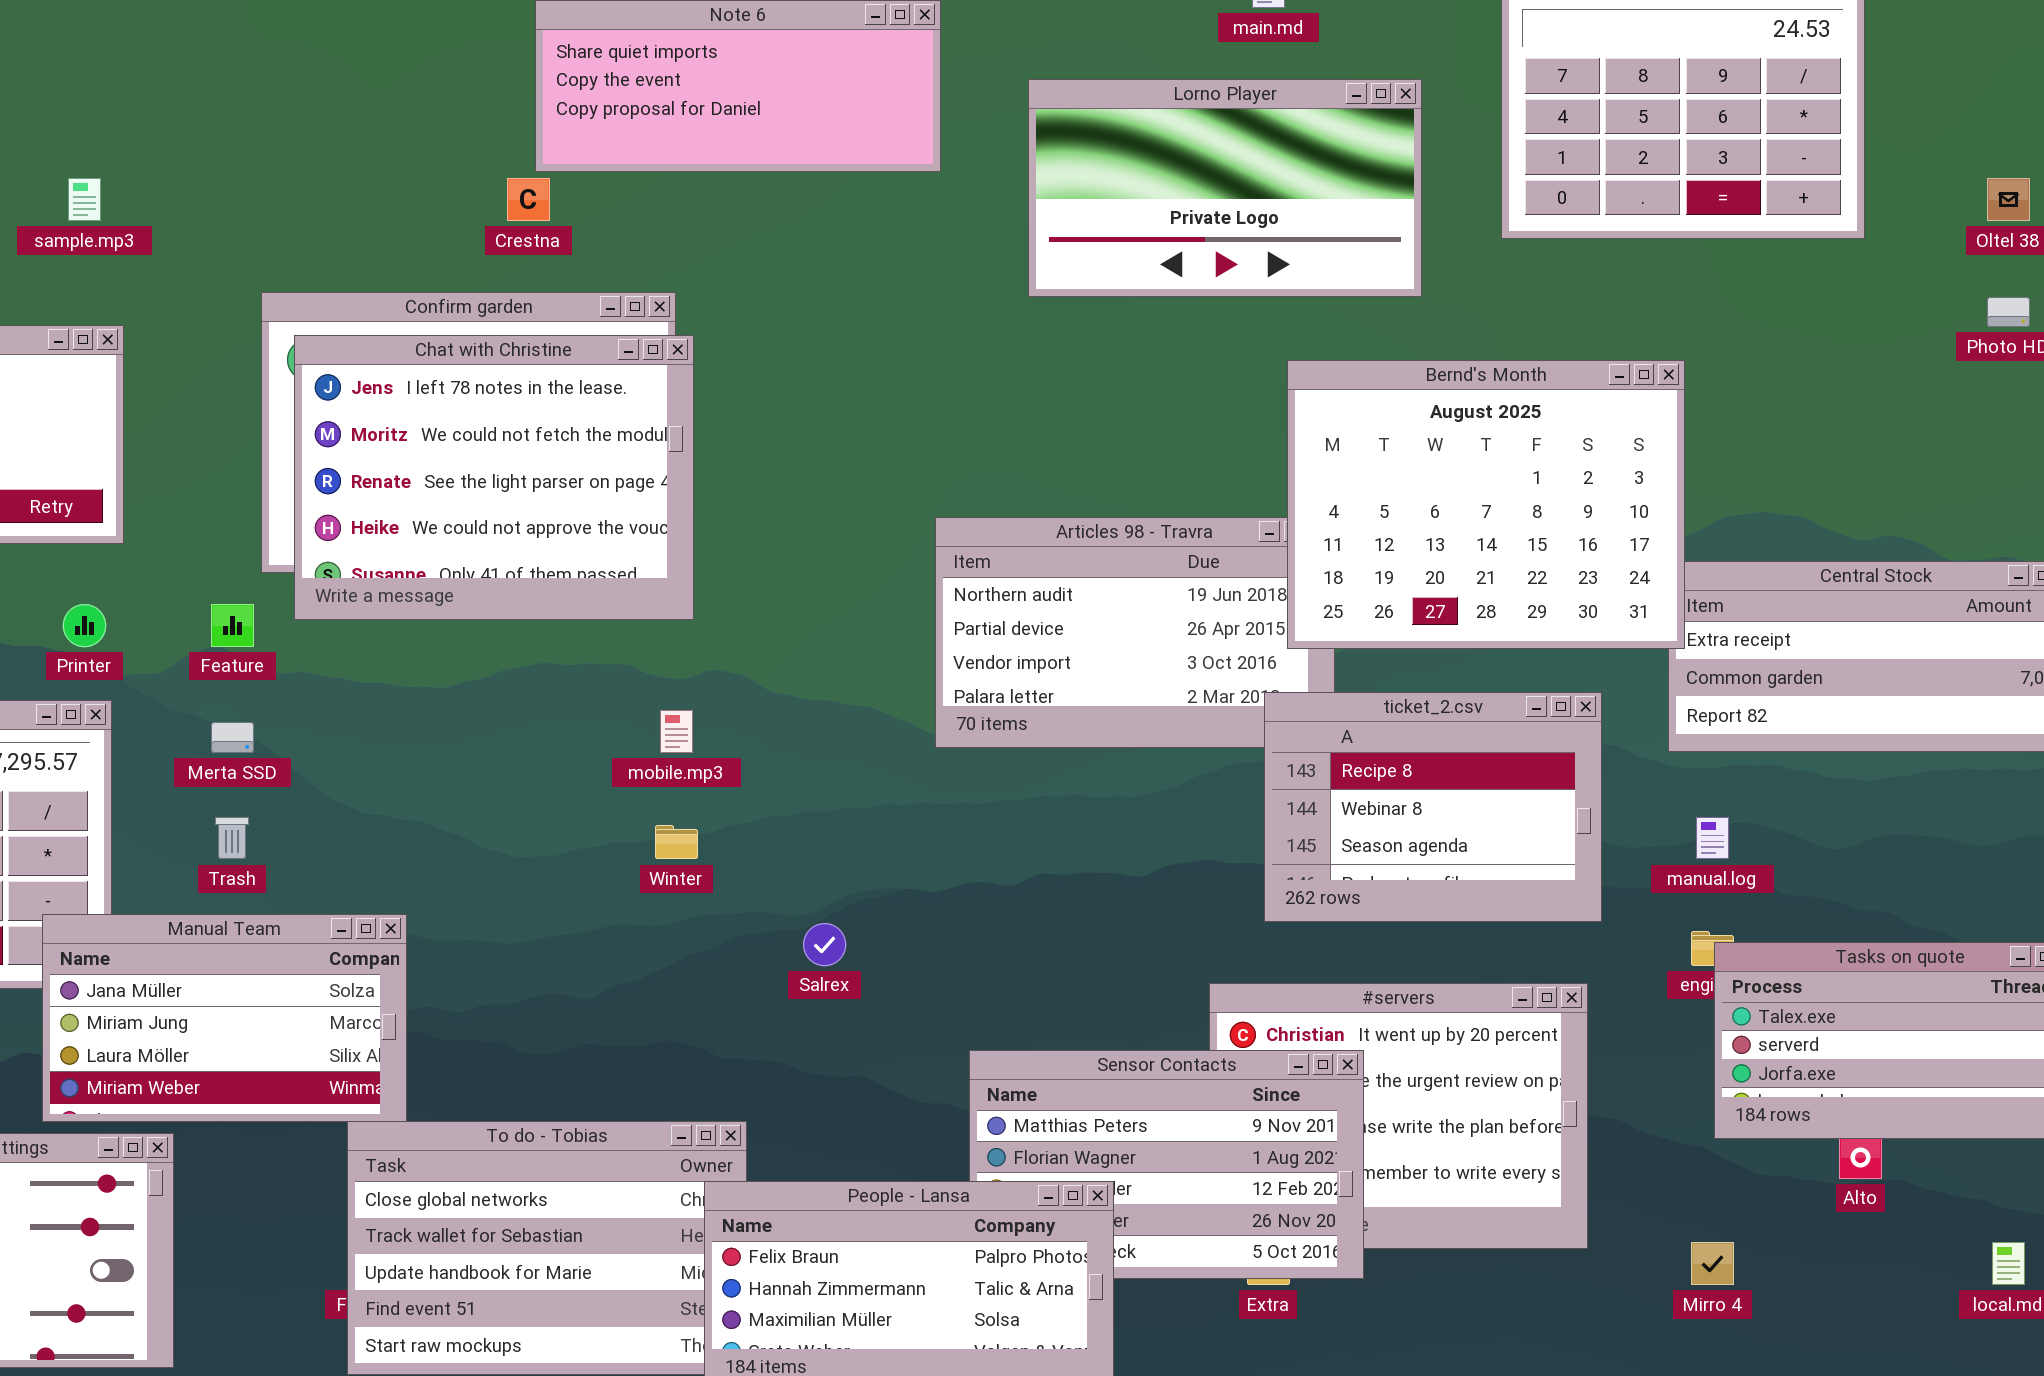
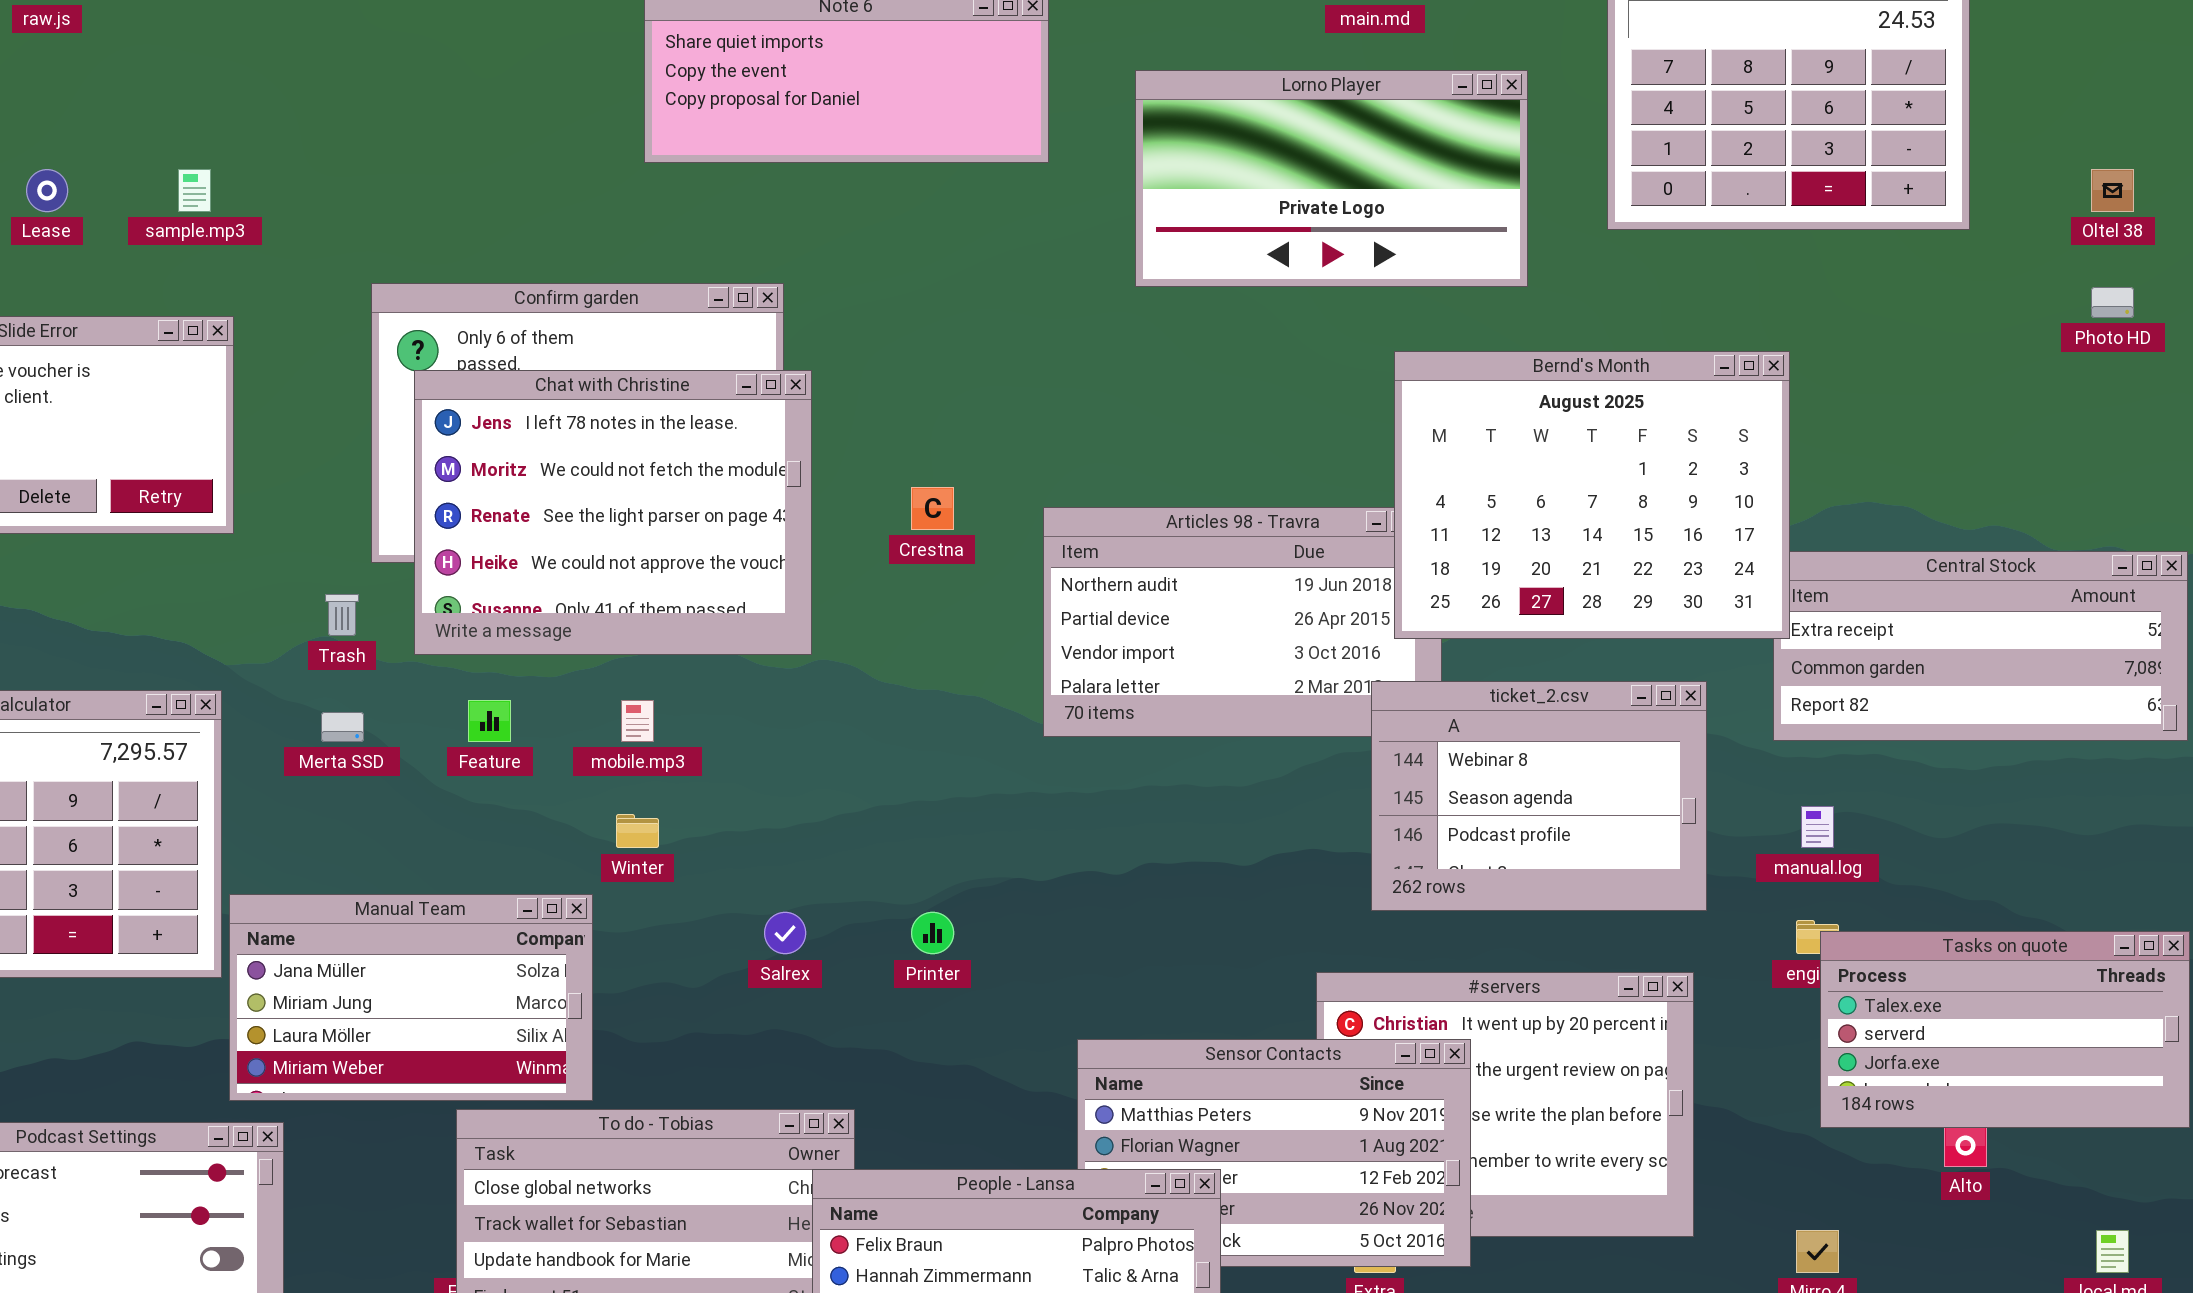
Crestna: [507,178,550,221] -> [911,487,954,530], moved
Chat with Christine: [294,335,694,620] -> [414,370,812,655], moved
Printer: [63,604,106,647] -> [911,912,954,954], moved
Feature: [211,604,254,647] -> [468,700,511,742], moved
ticket_2.csv: [1264,692,1602,922] -> [1371,681,1707,911], scrolled down 1 row
mobile.mp3: [660,710,693,753] -> [621,700,654,742], moved
Trash: [215,817,249,859] -> [325,594,359,636], moved
Winter: [655,825,698,859] -> [616,814,659,848], moved
Manual Team: [42,914,407,1122] -> [229,894,593,1101], moved
Salrex: [803,923,846,966] -> [764,912,806,954], moved

